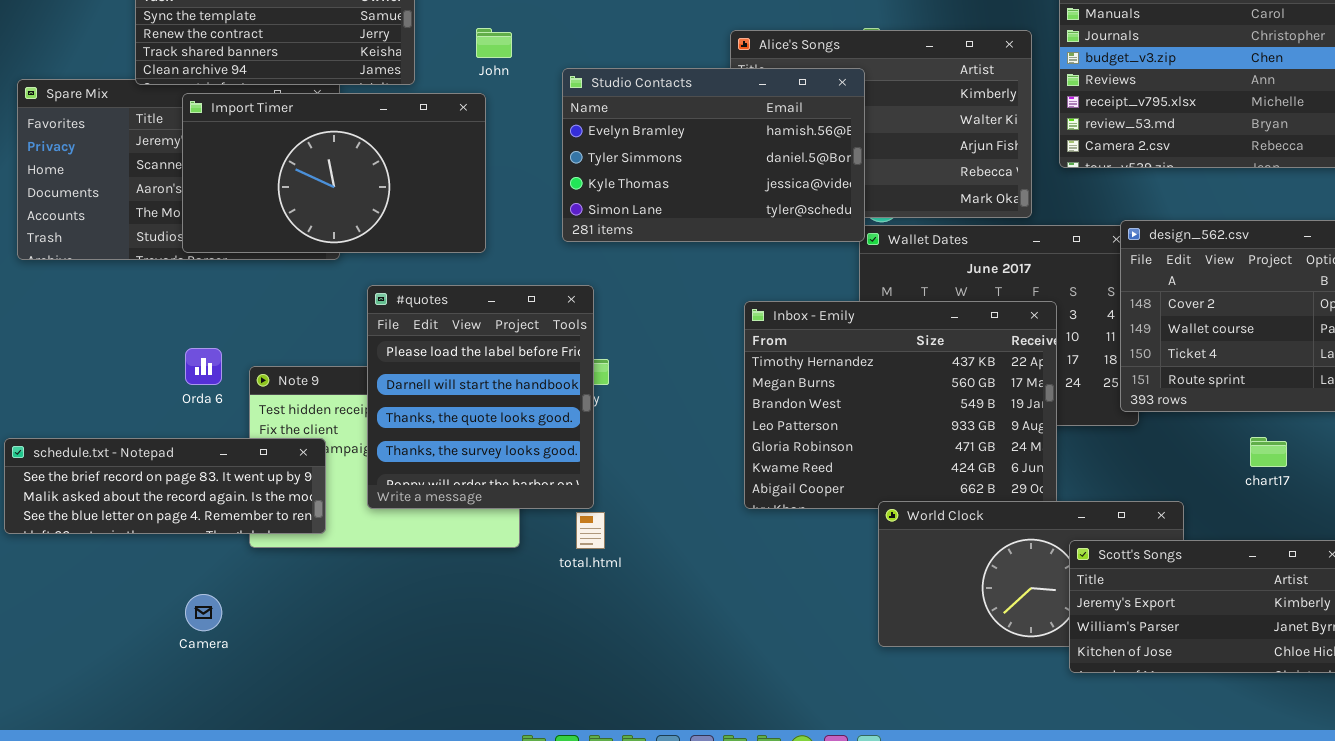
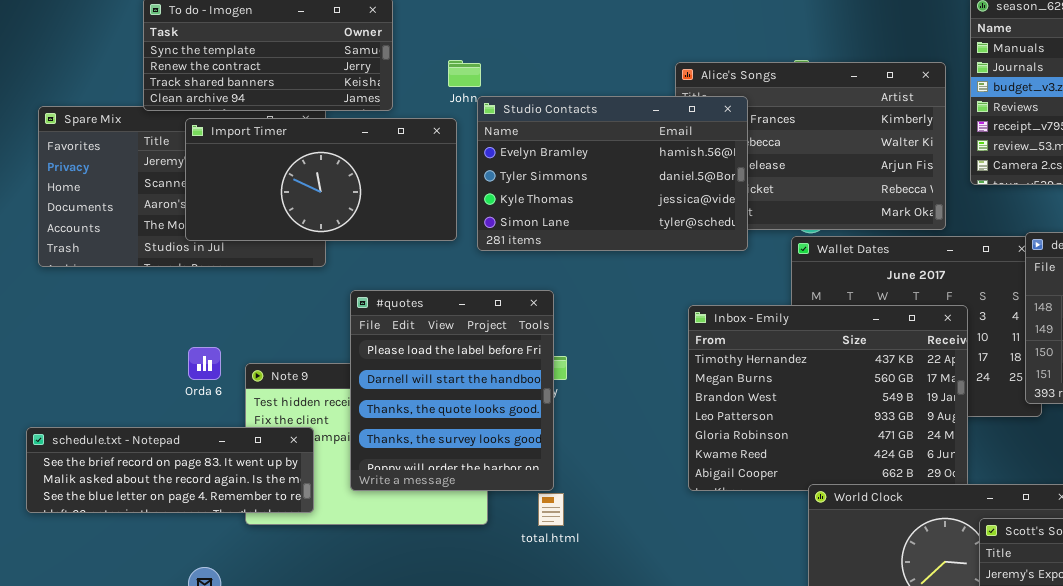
Studio Contacts: [562,68,865,242] -> [477,96,748,251], moved
Import Timer: [182,93,486,253] -> [185,118,457,241], resized

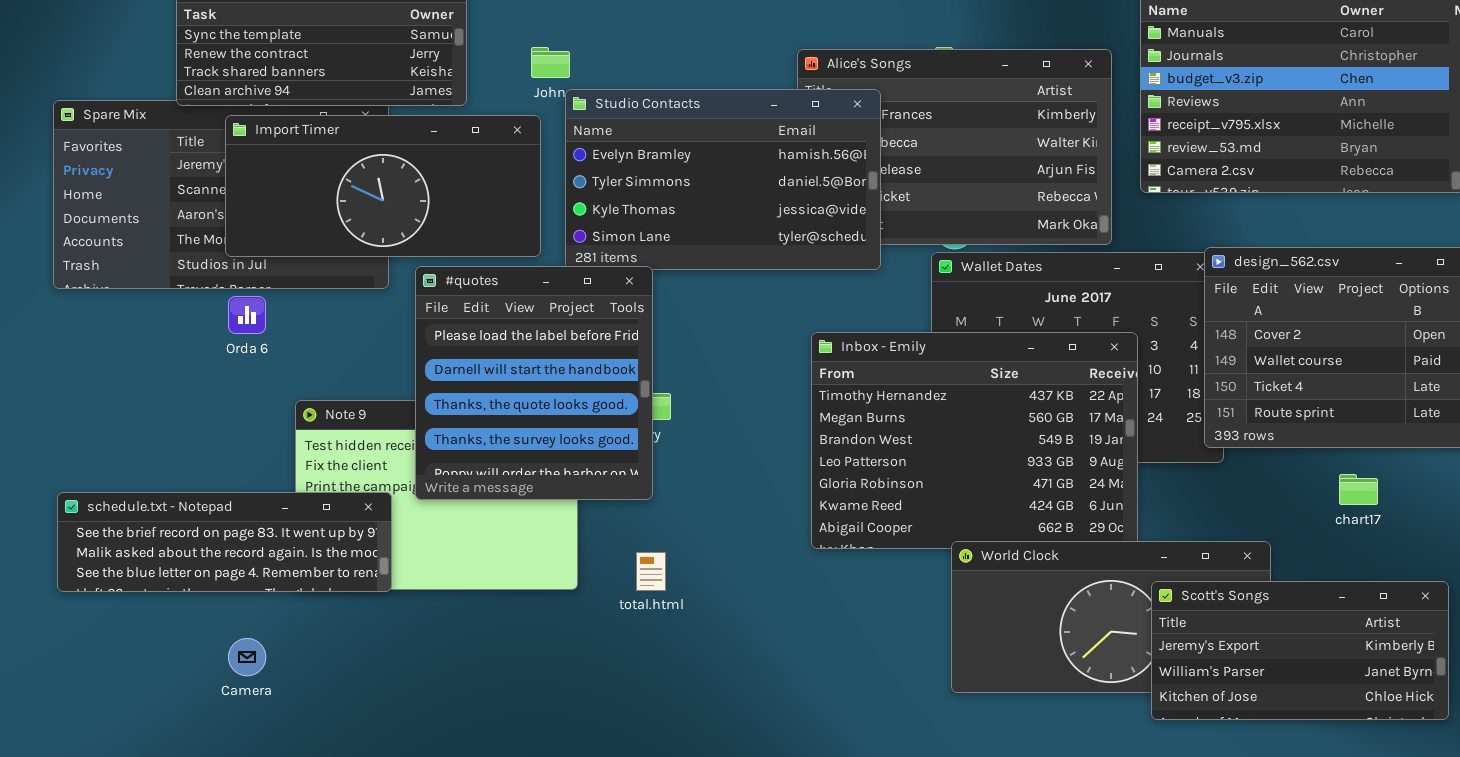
#quotes: [350,290,554,491] -> [415,266,653,500], moved
Orda 6: [188,347,221,380] -> [228,296,266,334], moved
schedule.txt - Notepad: [26,427,314,513] -> [57,492,392,592], moved

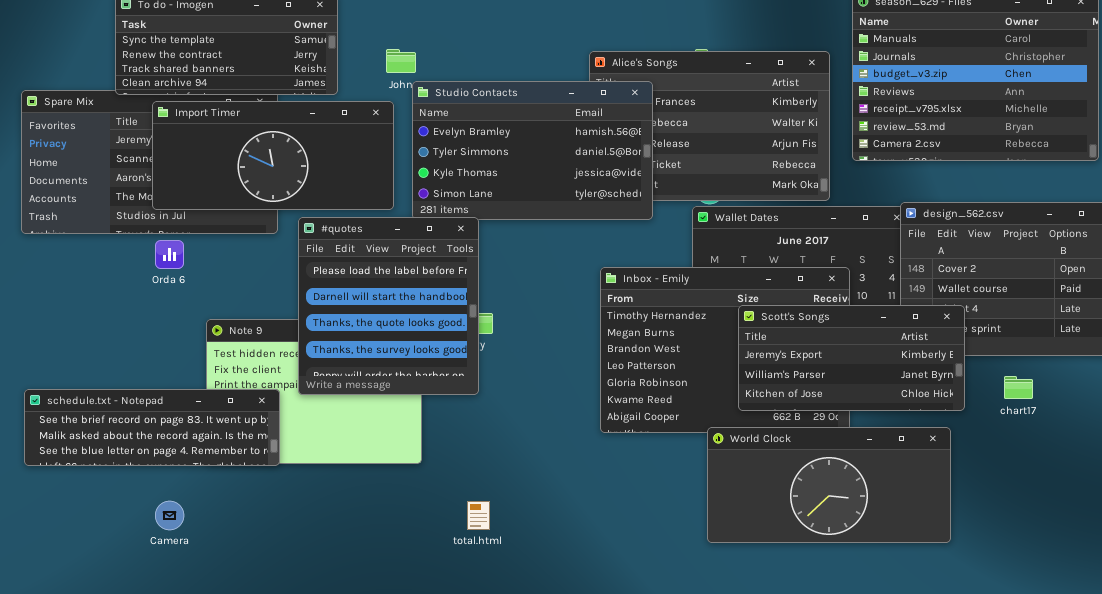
total.html: [636,552,666,591] -> [467,501,490,530], moved
Scott's Songs: [1151,581,1449,720] -> [738,305,965,411], moved

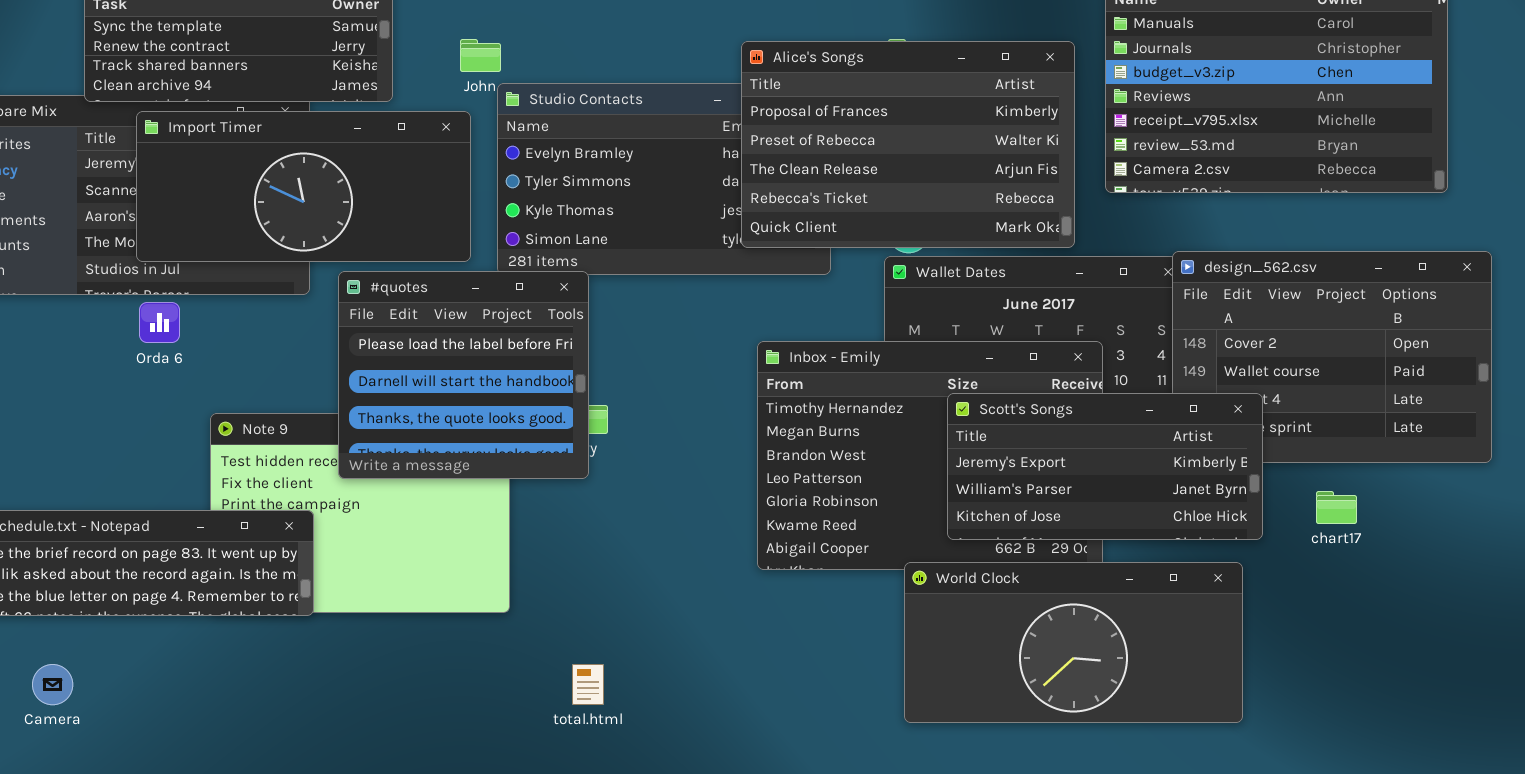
Alice's Songs: [589,51,830,201] -> [741,41,1075,248], raised
#quotes: [298,217,479,395] -> [338,271,589,479], resized
Camera: [155,501,184,530] -> [32,664,73,705], moved

